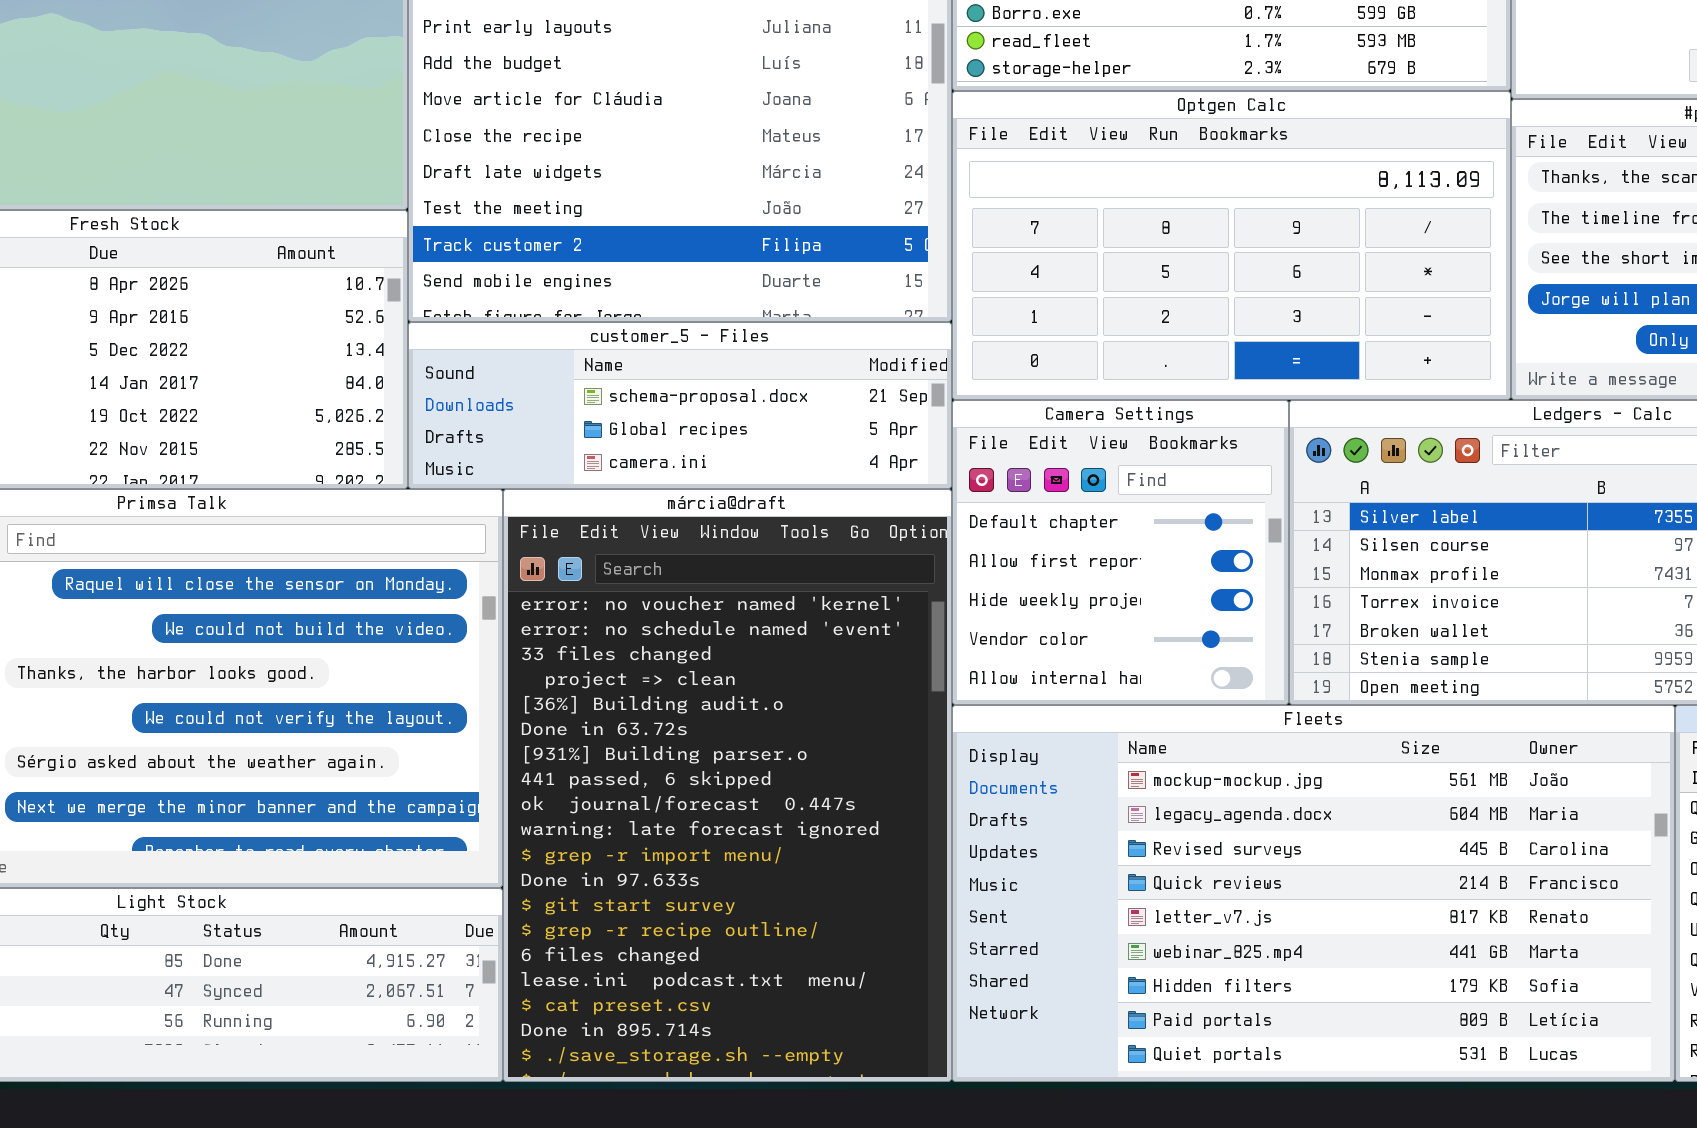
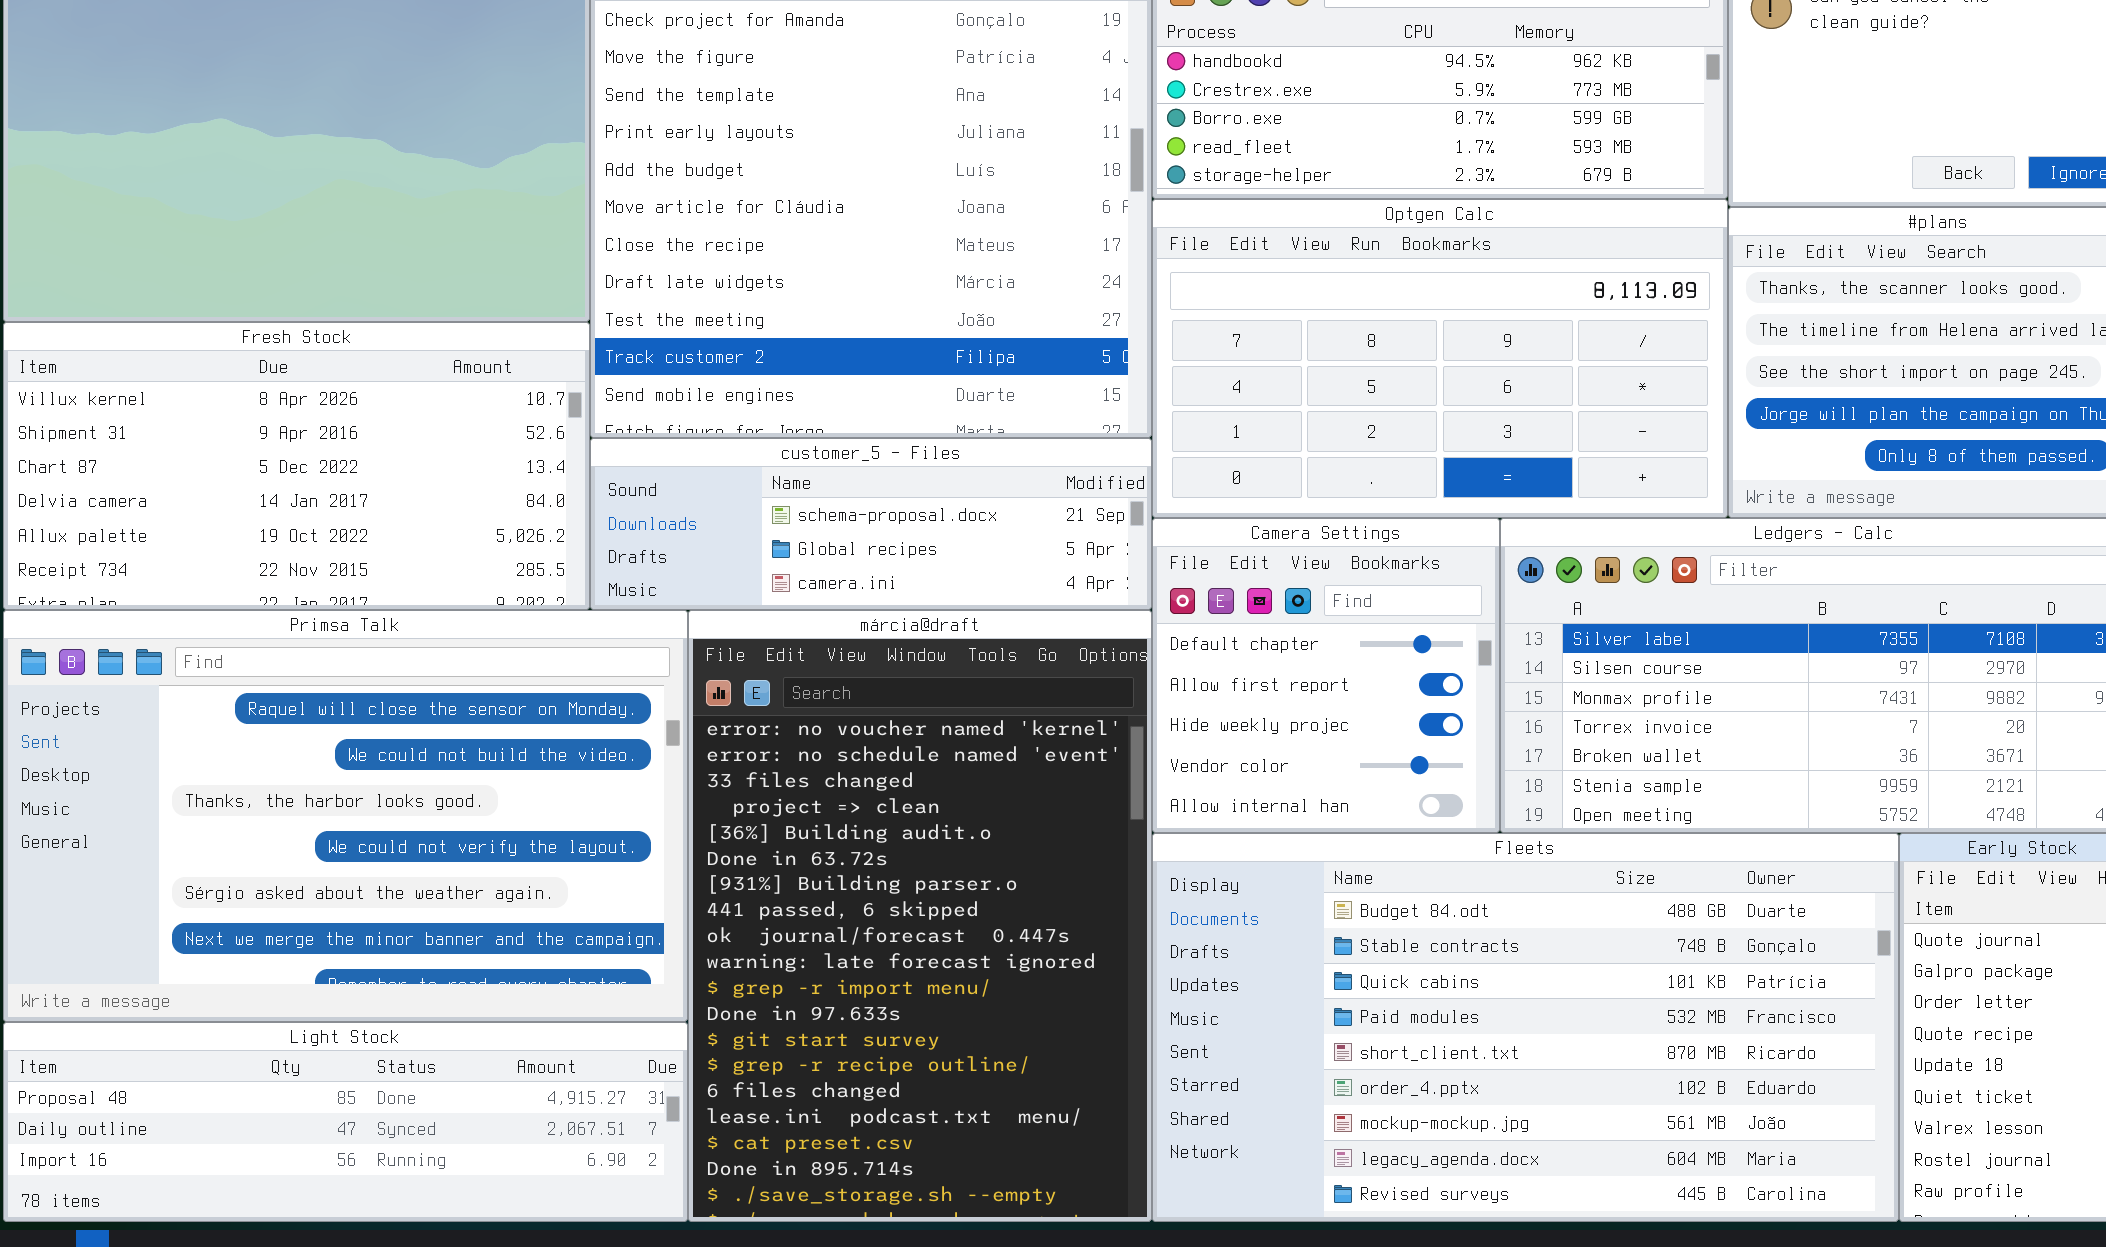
Fleets: [952,705,1675,1082] -> [1152,833,1899,1222], scrolled up 6 rows

